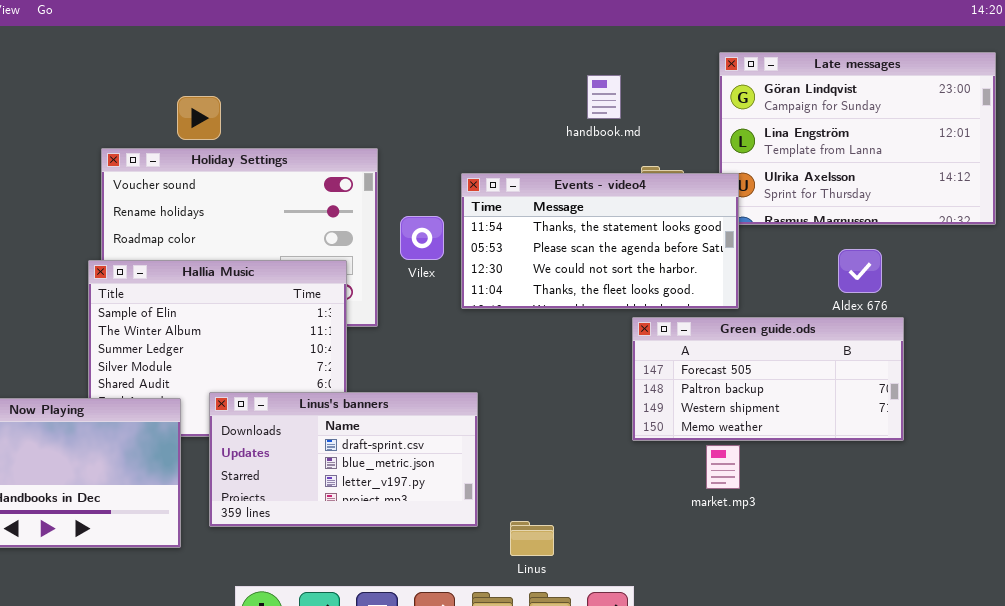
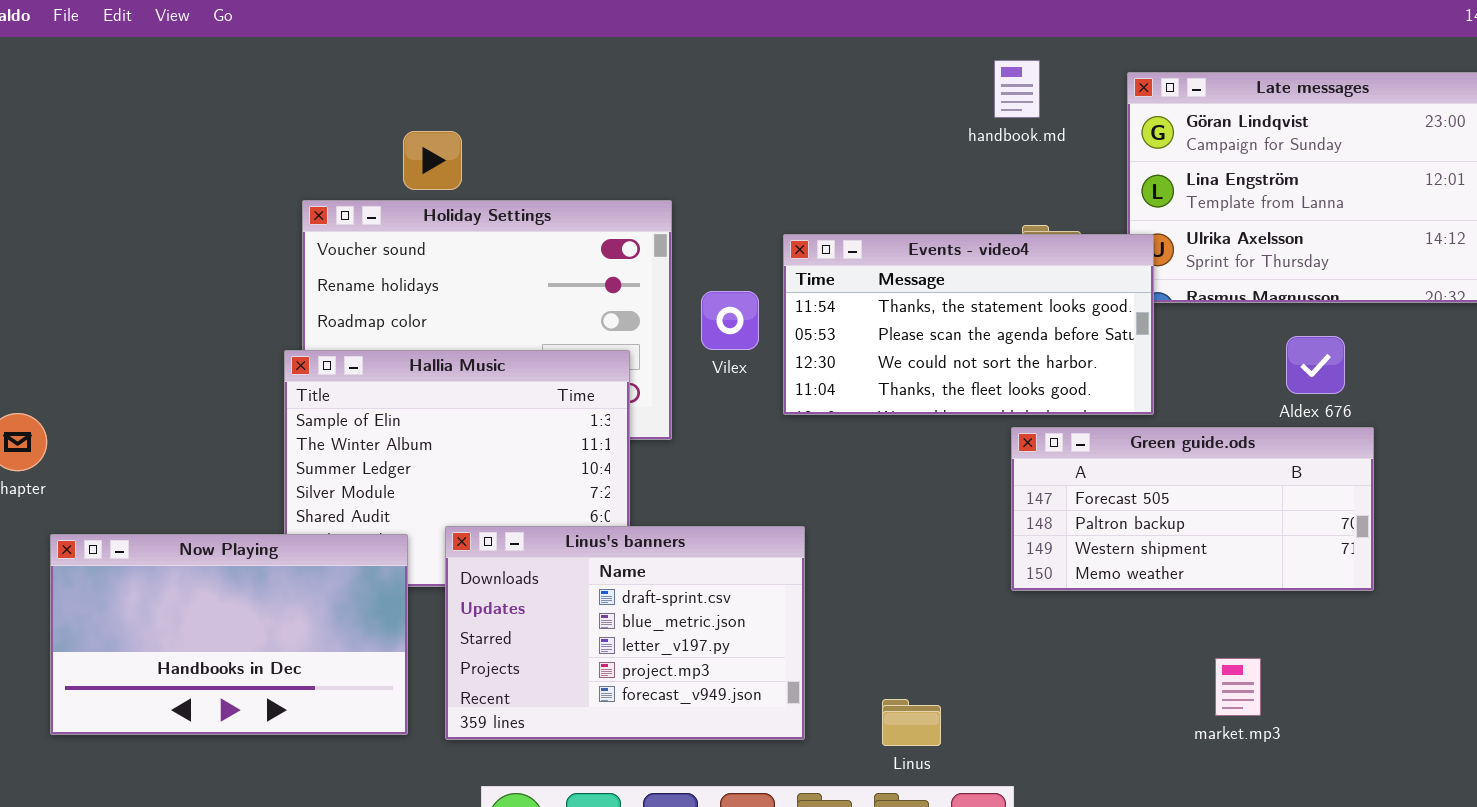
handbook.md: [587,75,621,119] -> [994,60,1040,118], moved
Linus's banners: [209,392,478,527] -> [445,526,805,740], resized
market.mp3: [706,445,740,489] -> [1215,658,1261,716], moved
Linus: [510,521,554,556] -> [882,699,941,746], moved

